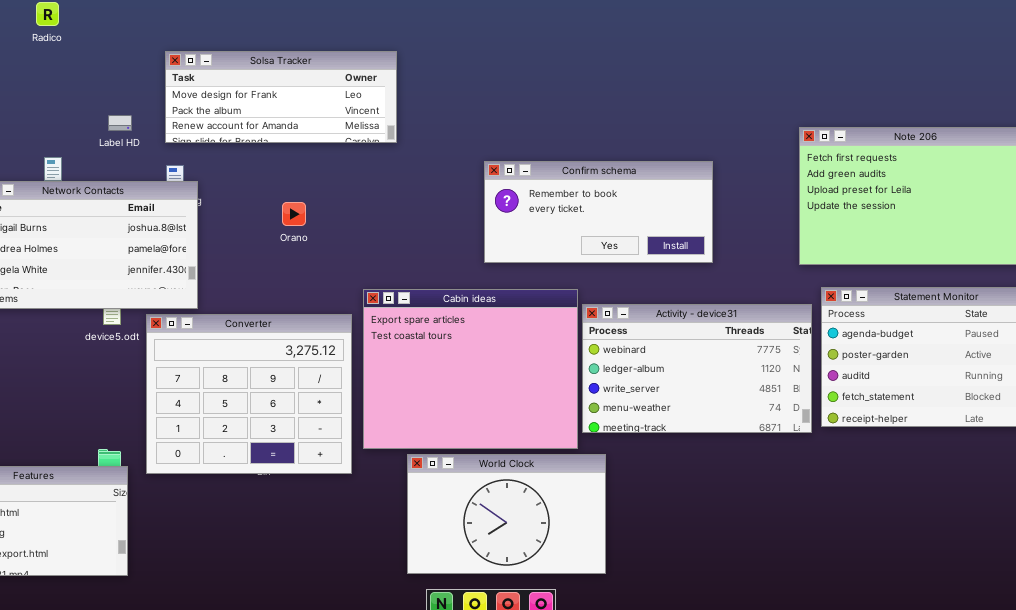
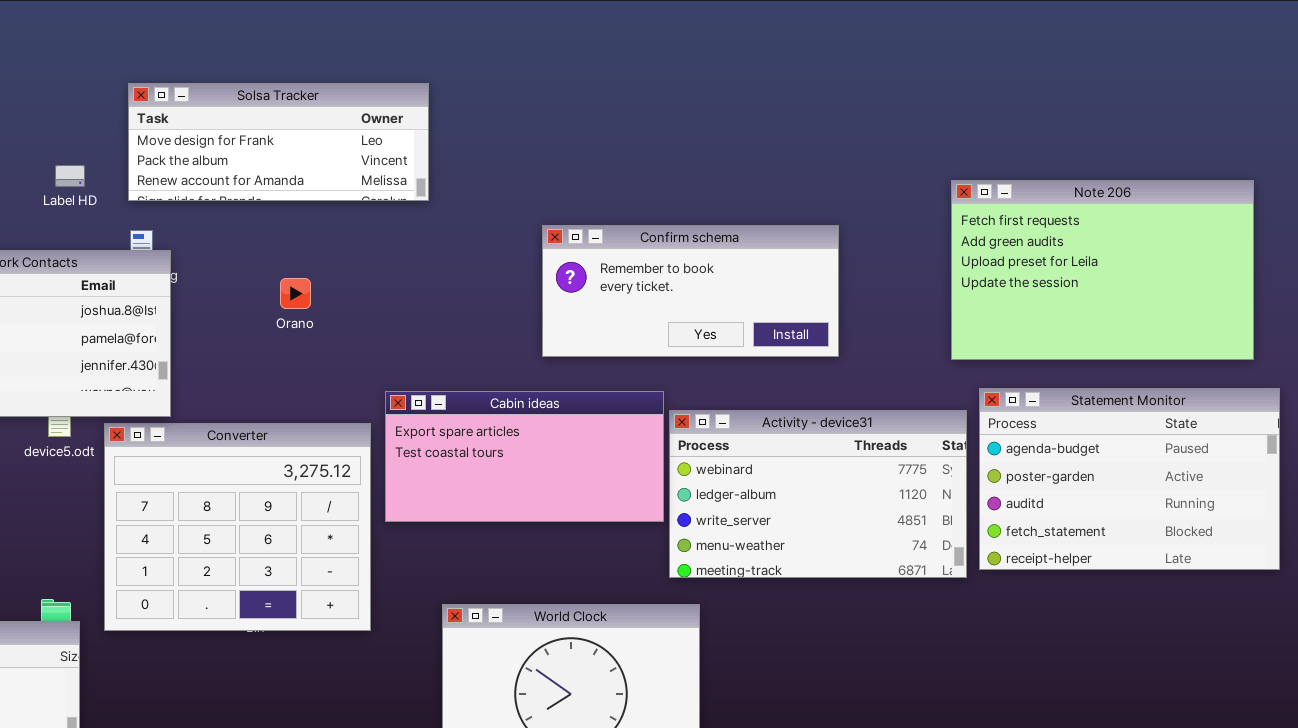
Cabin ideas: [363,289,578,449] -> [385,391,664,522], resized

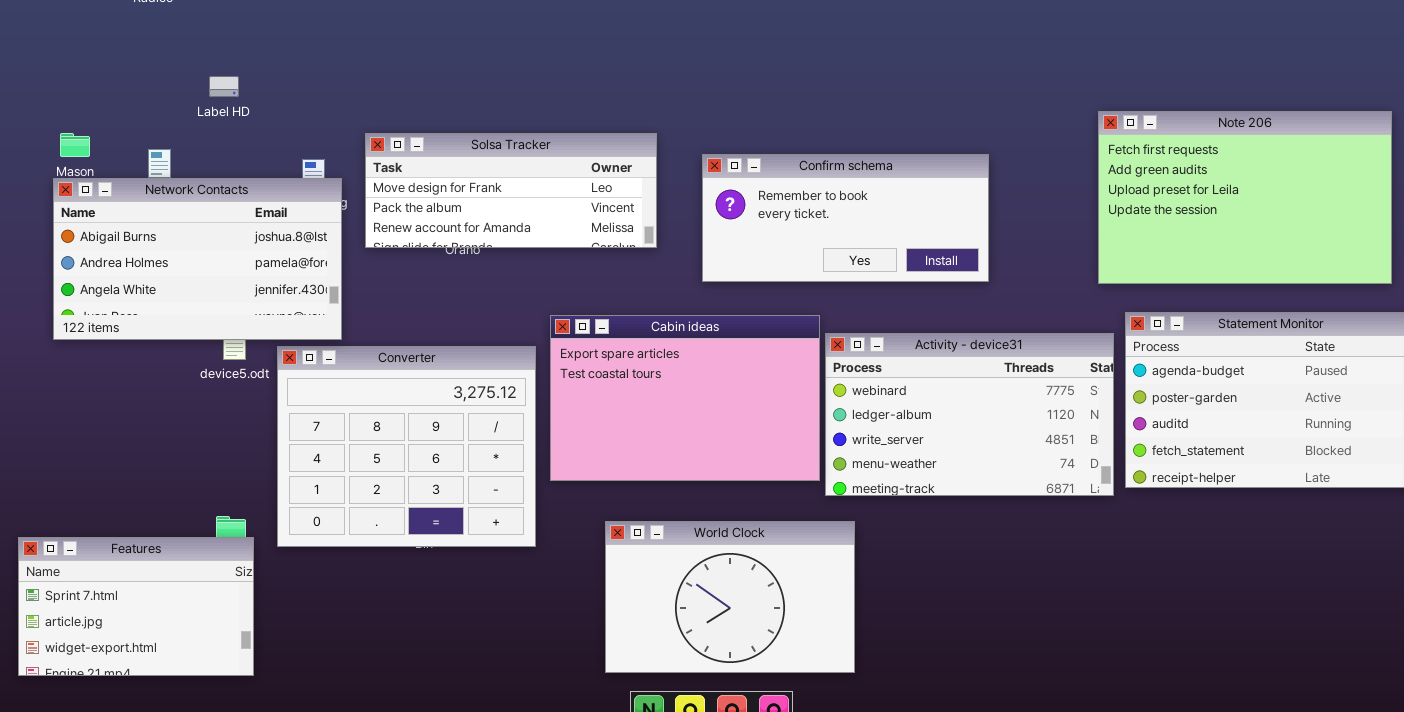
Solsa Tracker: [128,83,429,201] -> [365,133,657,248], moved
Label HD: [55,165,85,187] -> [209,76,239,97], moved
Cabin ideas: [385,391,664,522] -> [550,315,820,481], resized

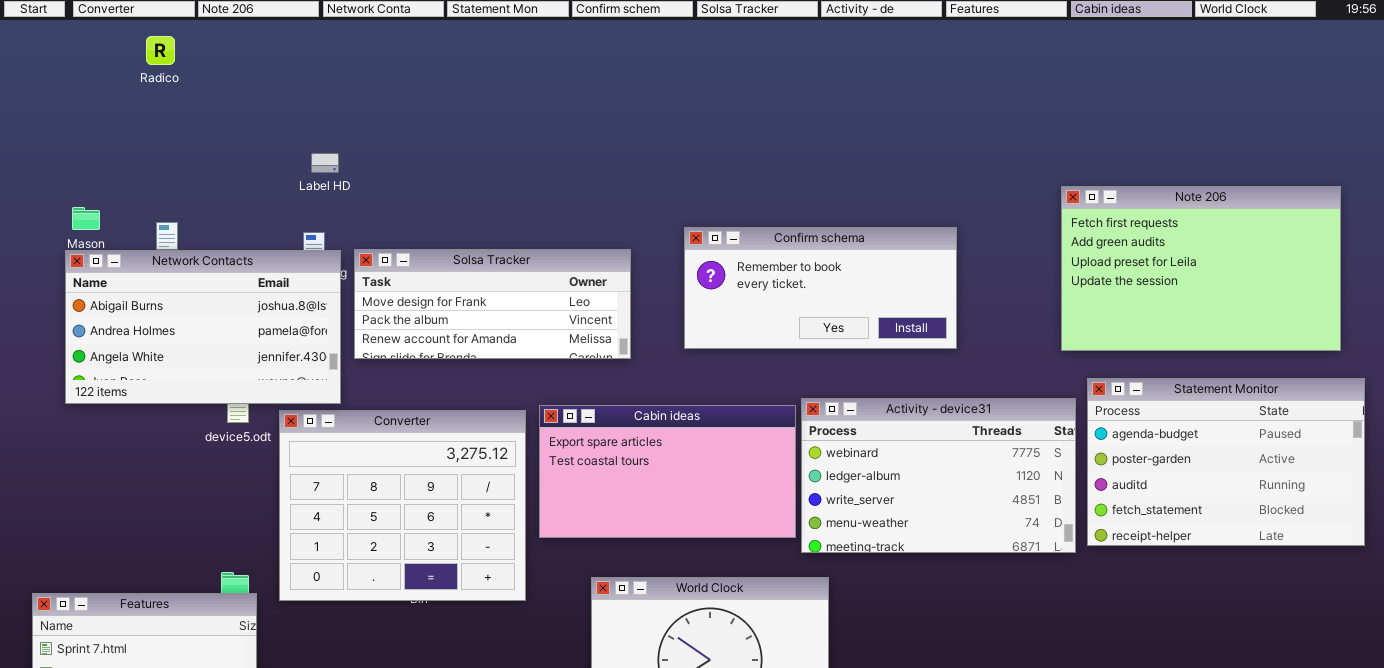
Label HD: [209,76,239,97] -> [311,153,339,173], moved
Solsa Tracker: [365,133,657,248] -> [354,249,631,359], moved
Cabin ideas: [550,315,820,481] -> [539,405,796,538], resized

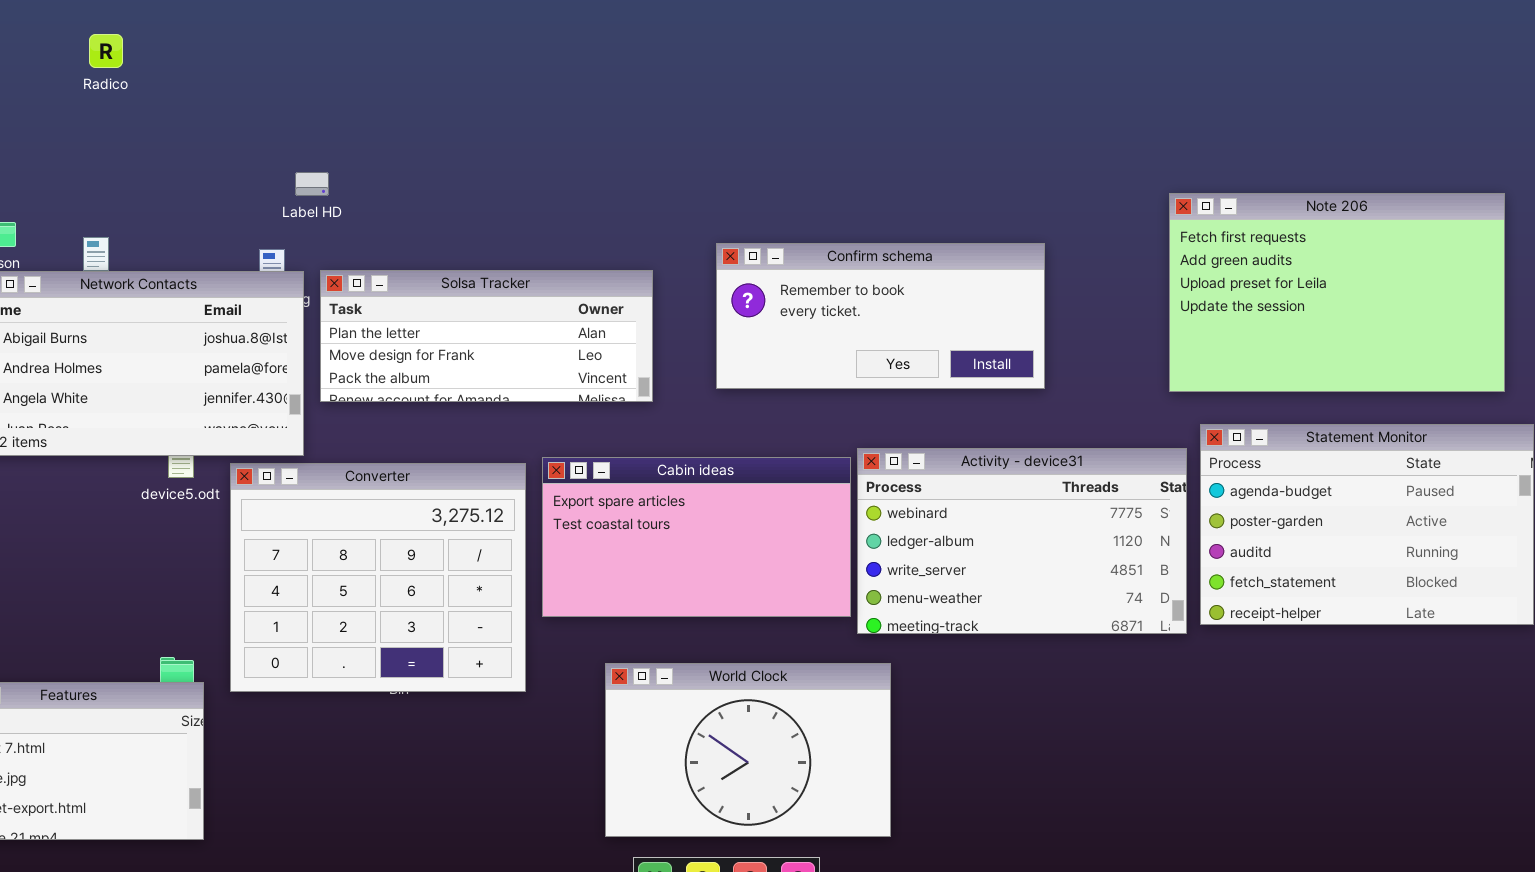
Radico: [146,36,175,65] -> [89,34,123,68], moved
Label HD: [311,153,339,173] -> [295,172,329,196], moved
Solsa Tracker: [354,249,631,359] -> [320,270,653,402], scrolled up 1 row

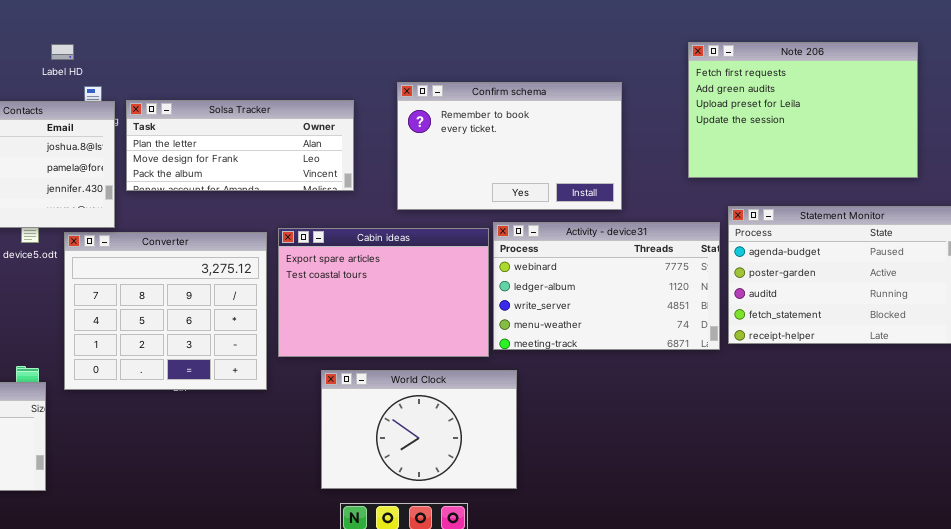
Label HD: [295,172,329,196] -> [51,44,74,60], moved
Note 206: [1169,193,1505,392] -> [688,42,918,178], moved
Confirm schema: [716,243,1045,389] -> [397,82,622,210], resized
Cabin ideas: [542,457,851,617] -> [278,228,489,357], resized

